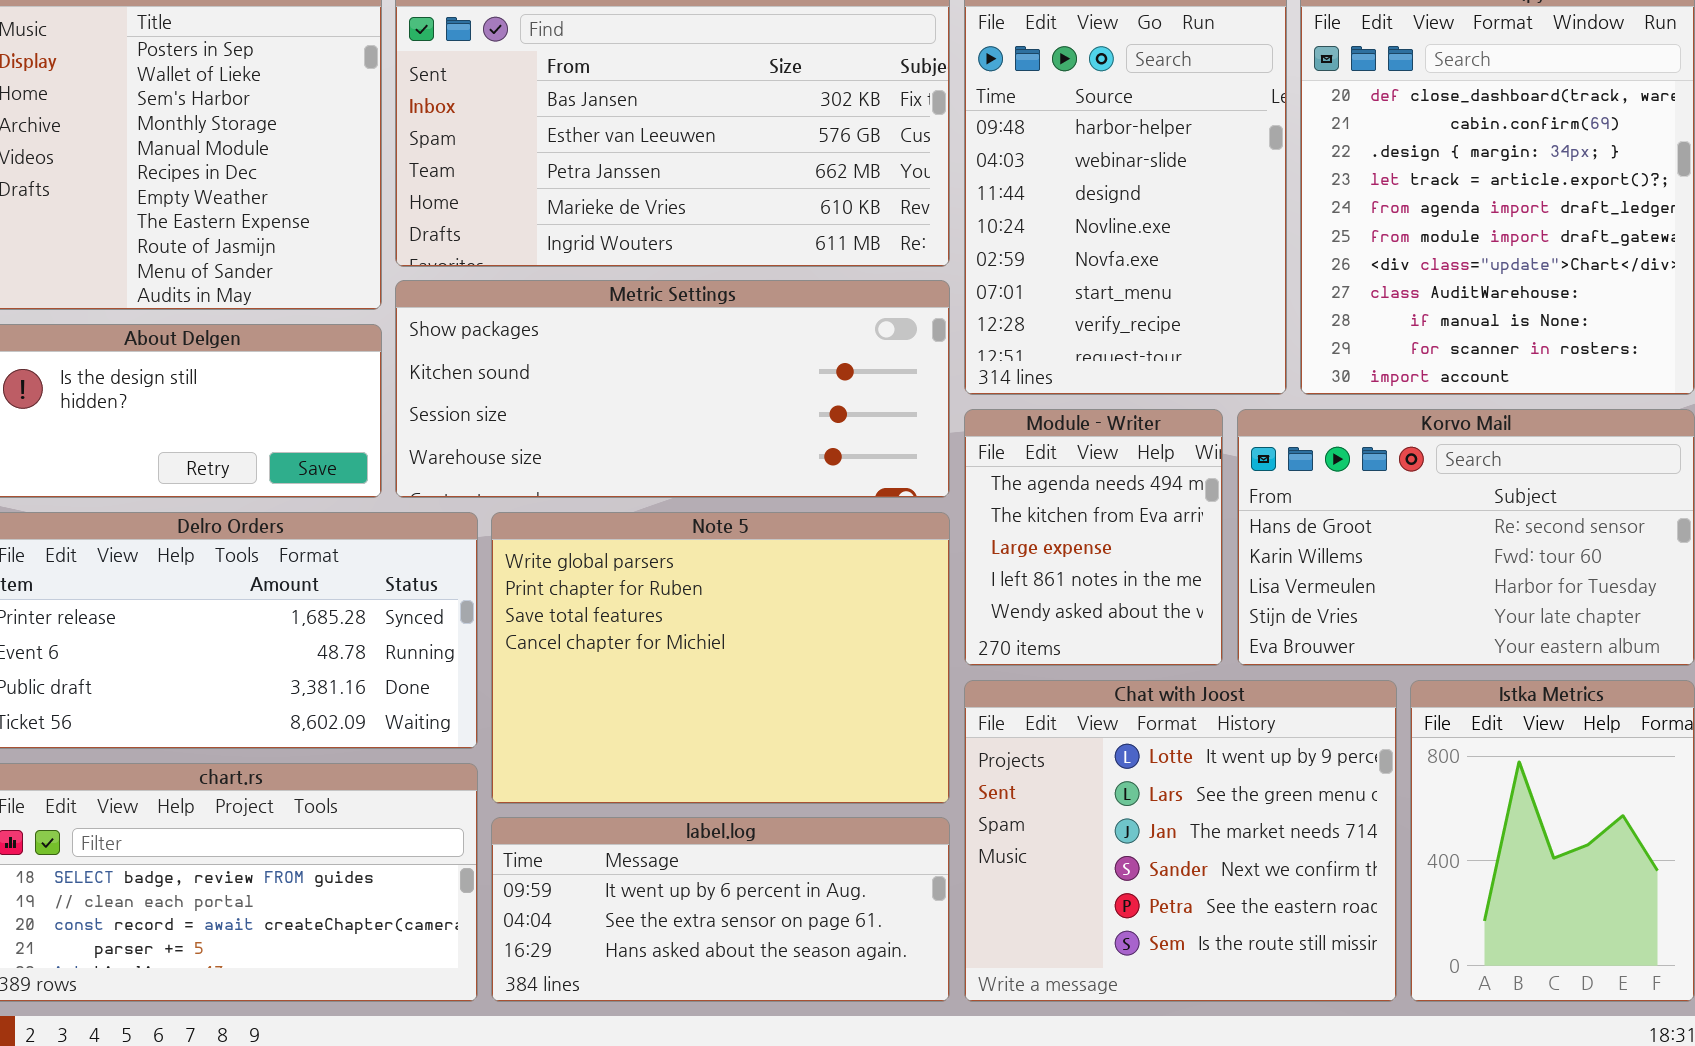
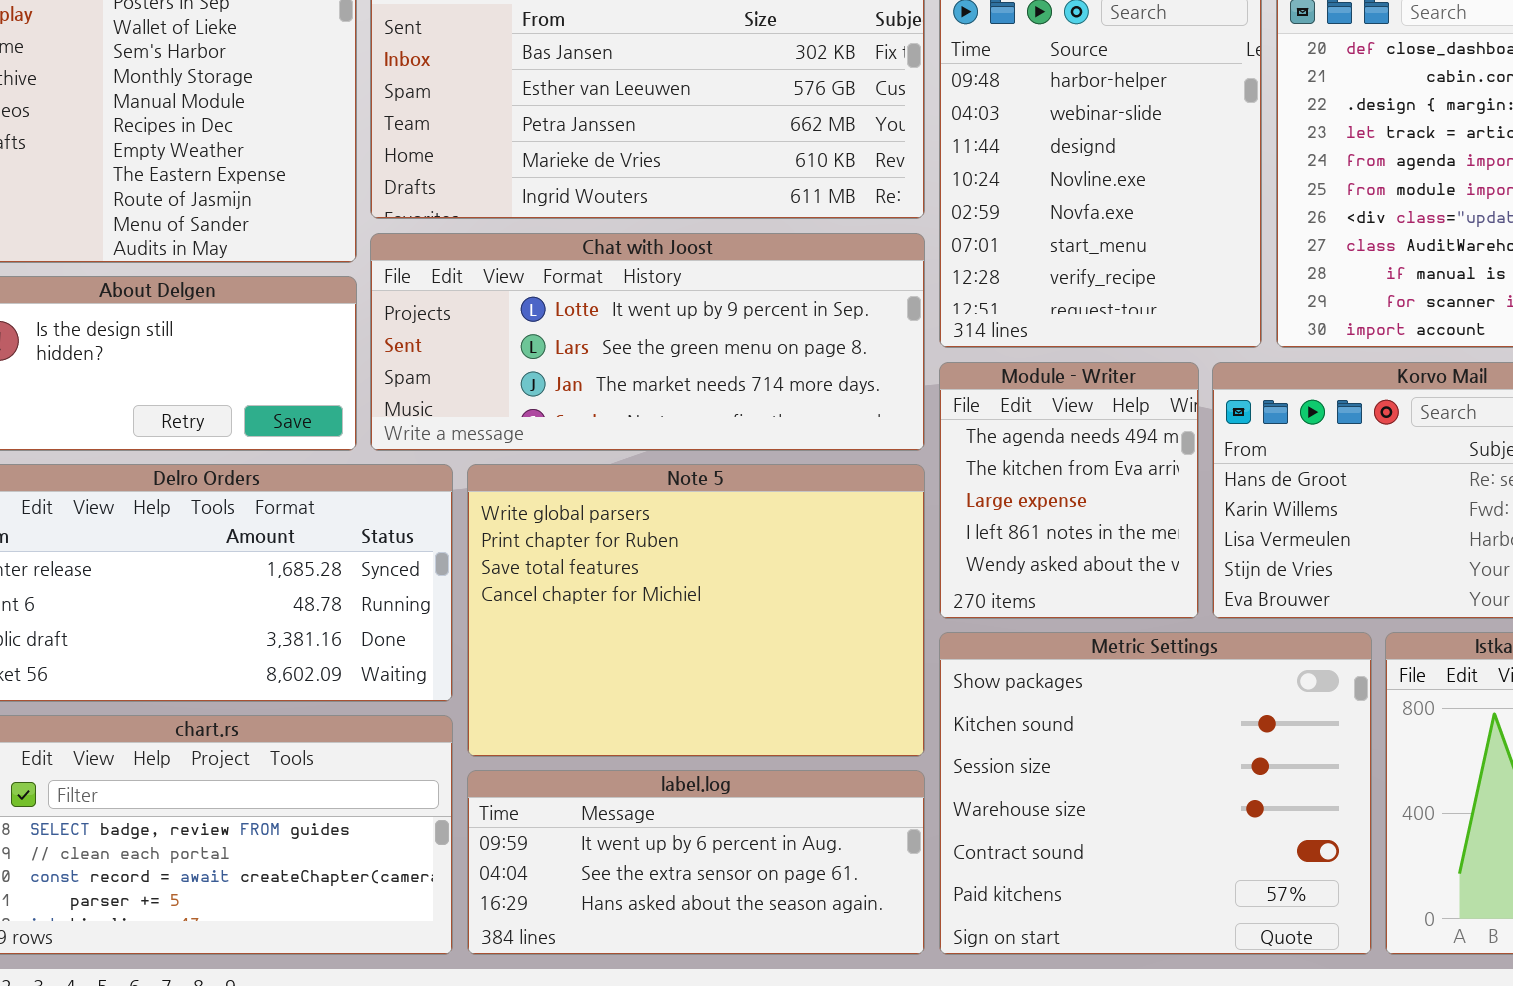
Metric Settings: [395,280,950,498] -> [939,632,1372,955], moved, resized
Chat with Joost: [964,680,1397,1002] -> [370,233,925,451], moved, resized

